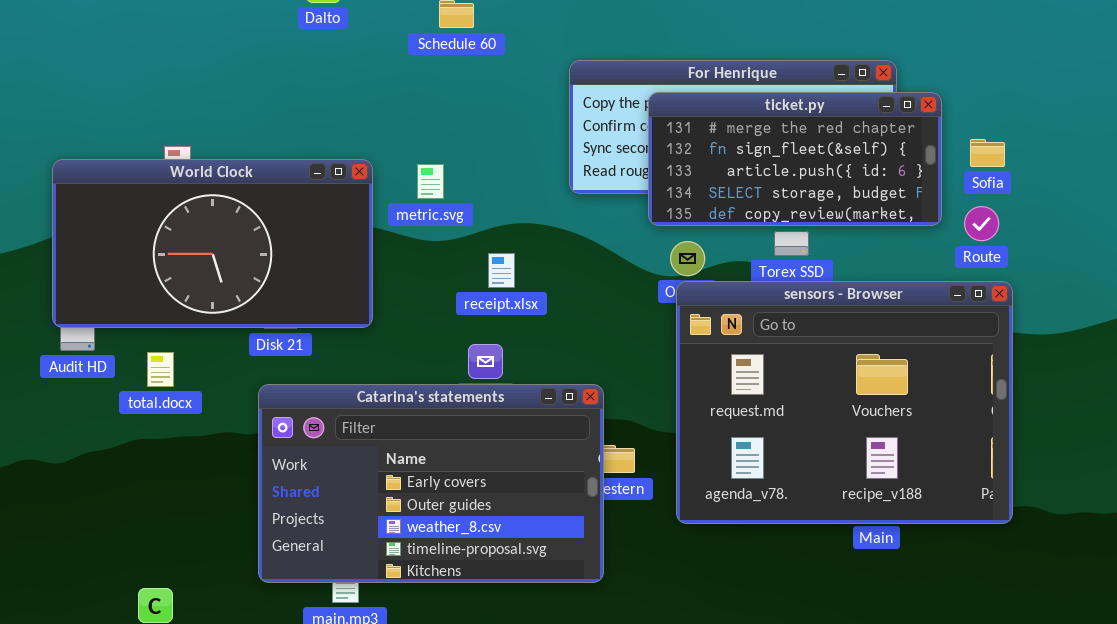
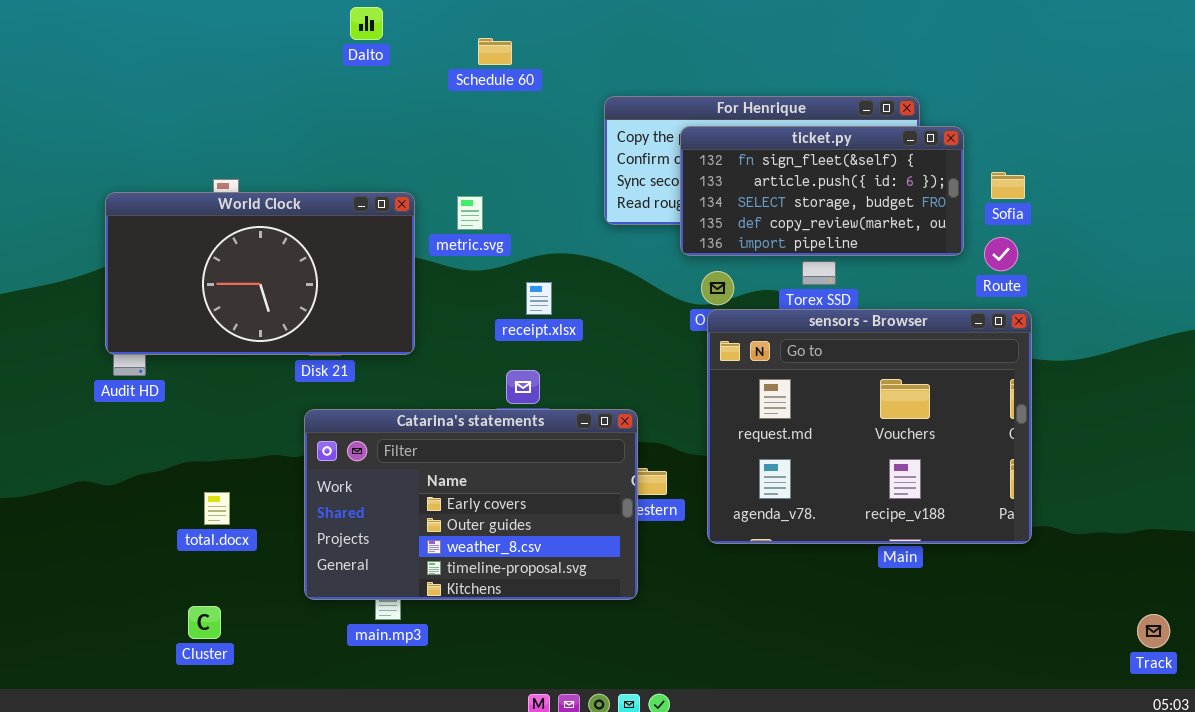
ticket.py: [648,92,942,226] -> [680,126,964,256], scrolled down 1 row
total.docx: [147,352,174,387] -> [204,492,230,525], moved

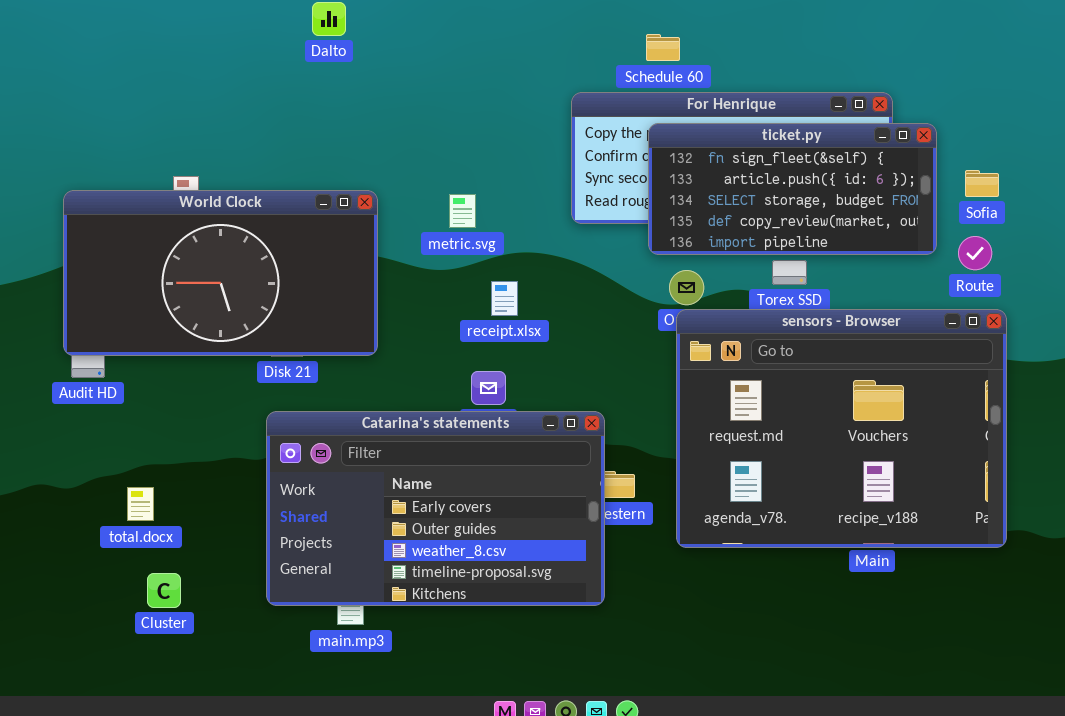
Schedule 60: [478,38,512,65] -> [646,34,680,61], moved
metric.svg: [457,196,483,230] -> [449,194,476,228], moved
total.docx: [204,492,230,525] -> [127,487,154,521], moved
Cluster: [188,606,221,639] -> [147,573,181,608], moved

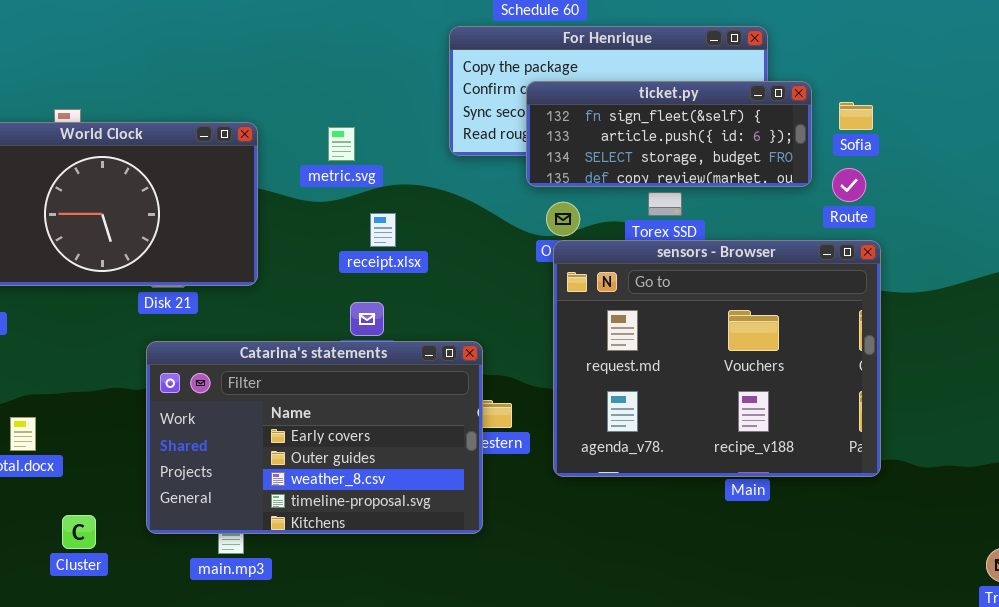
ticket.py: [648,123,937,255] -> [526,81,812,187], resized
Cluster: [147,573,181,608] -> [62,515,96,549], moved

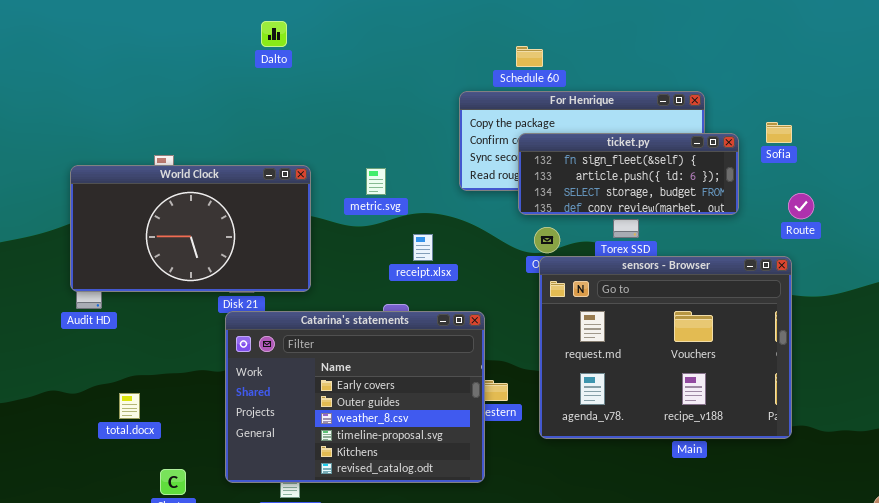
Sofia: [839,102,873,130] -> [766,122,792,143], moved
Route: [832,168,866,202] -> [788,193,814,219], moved
receipt.xlsx: [370,213,396,247] -> [413,234,433,261], moved
Catarina's statements: [146,341,483,534] -> [225,311,485,483], resized

